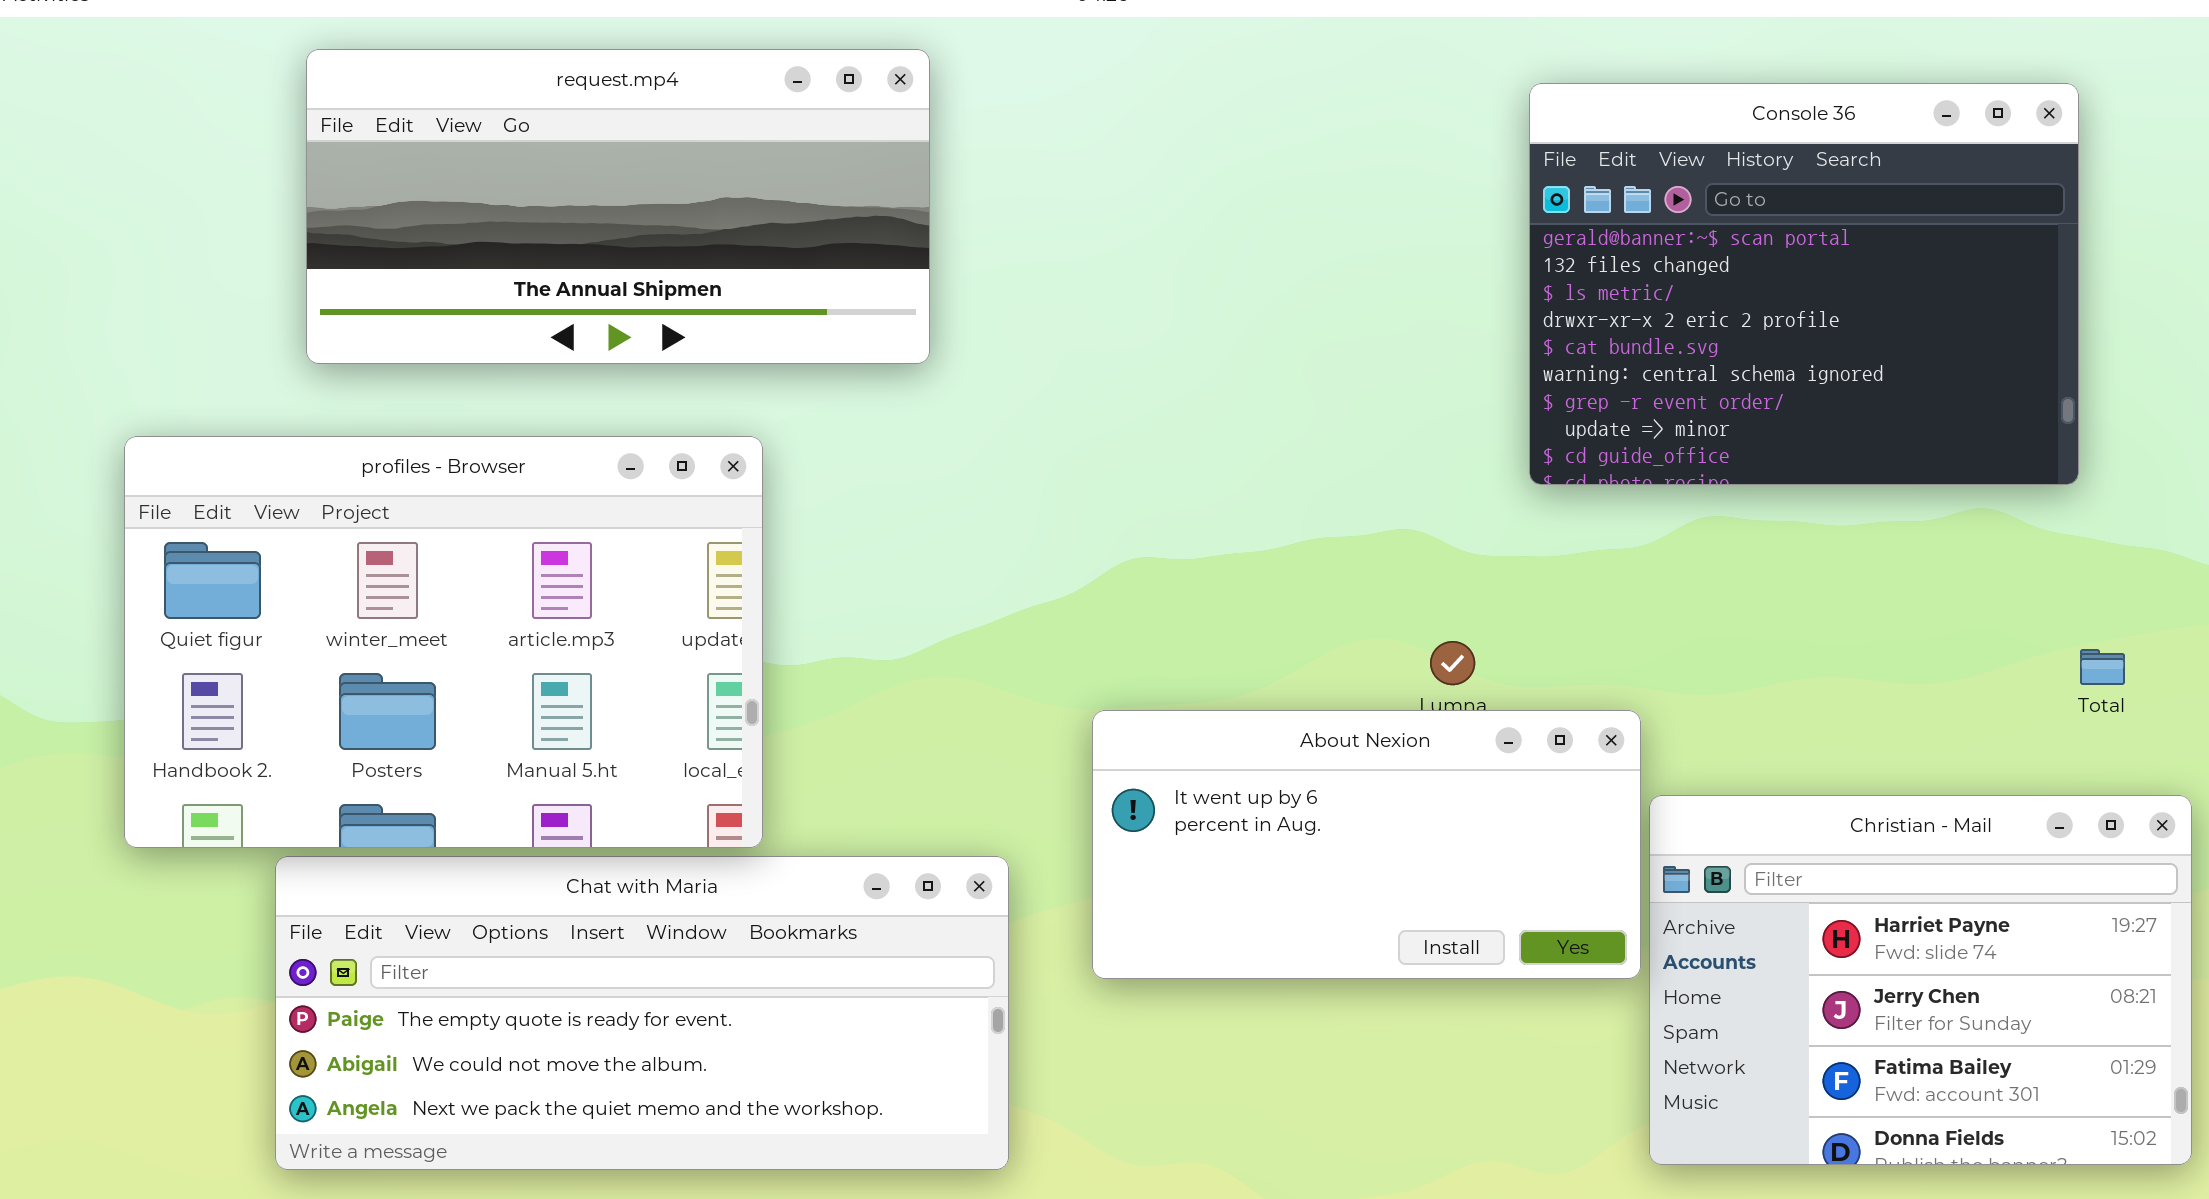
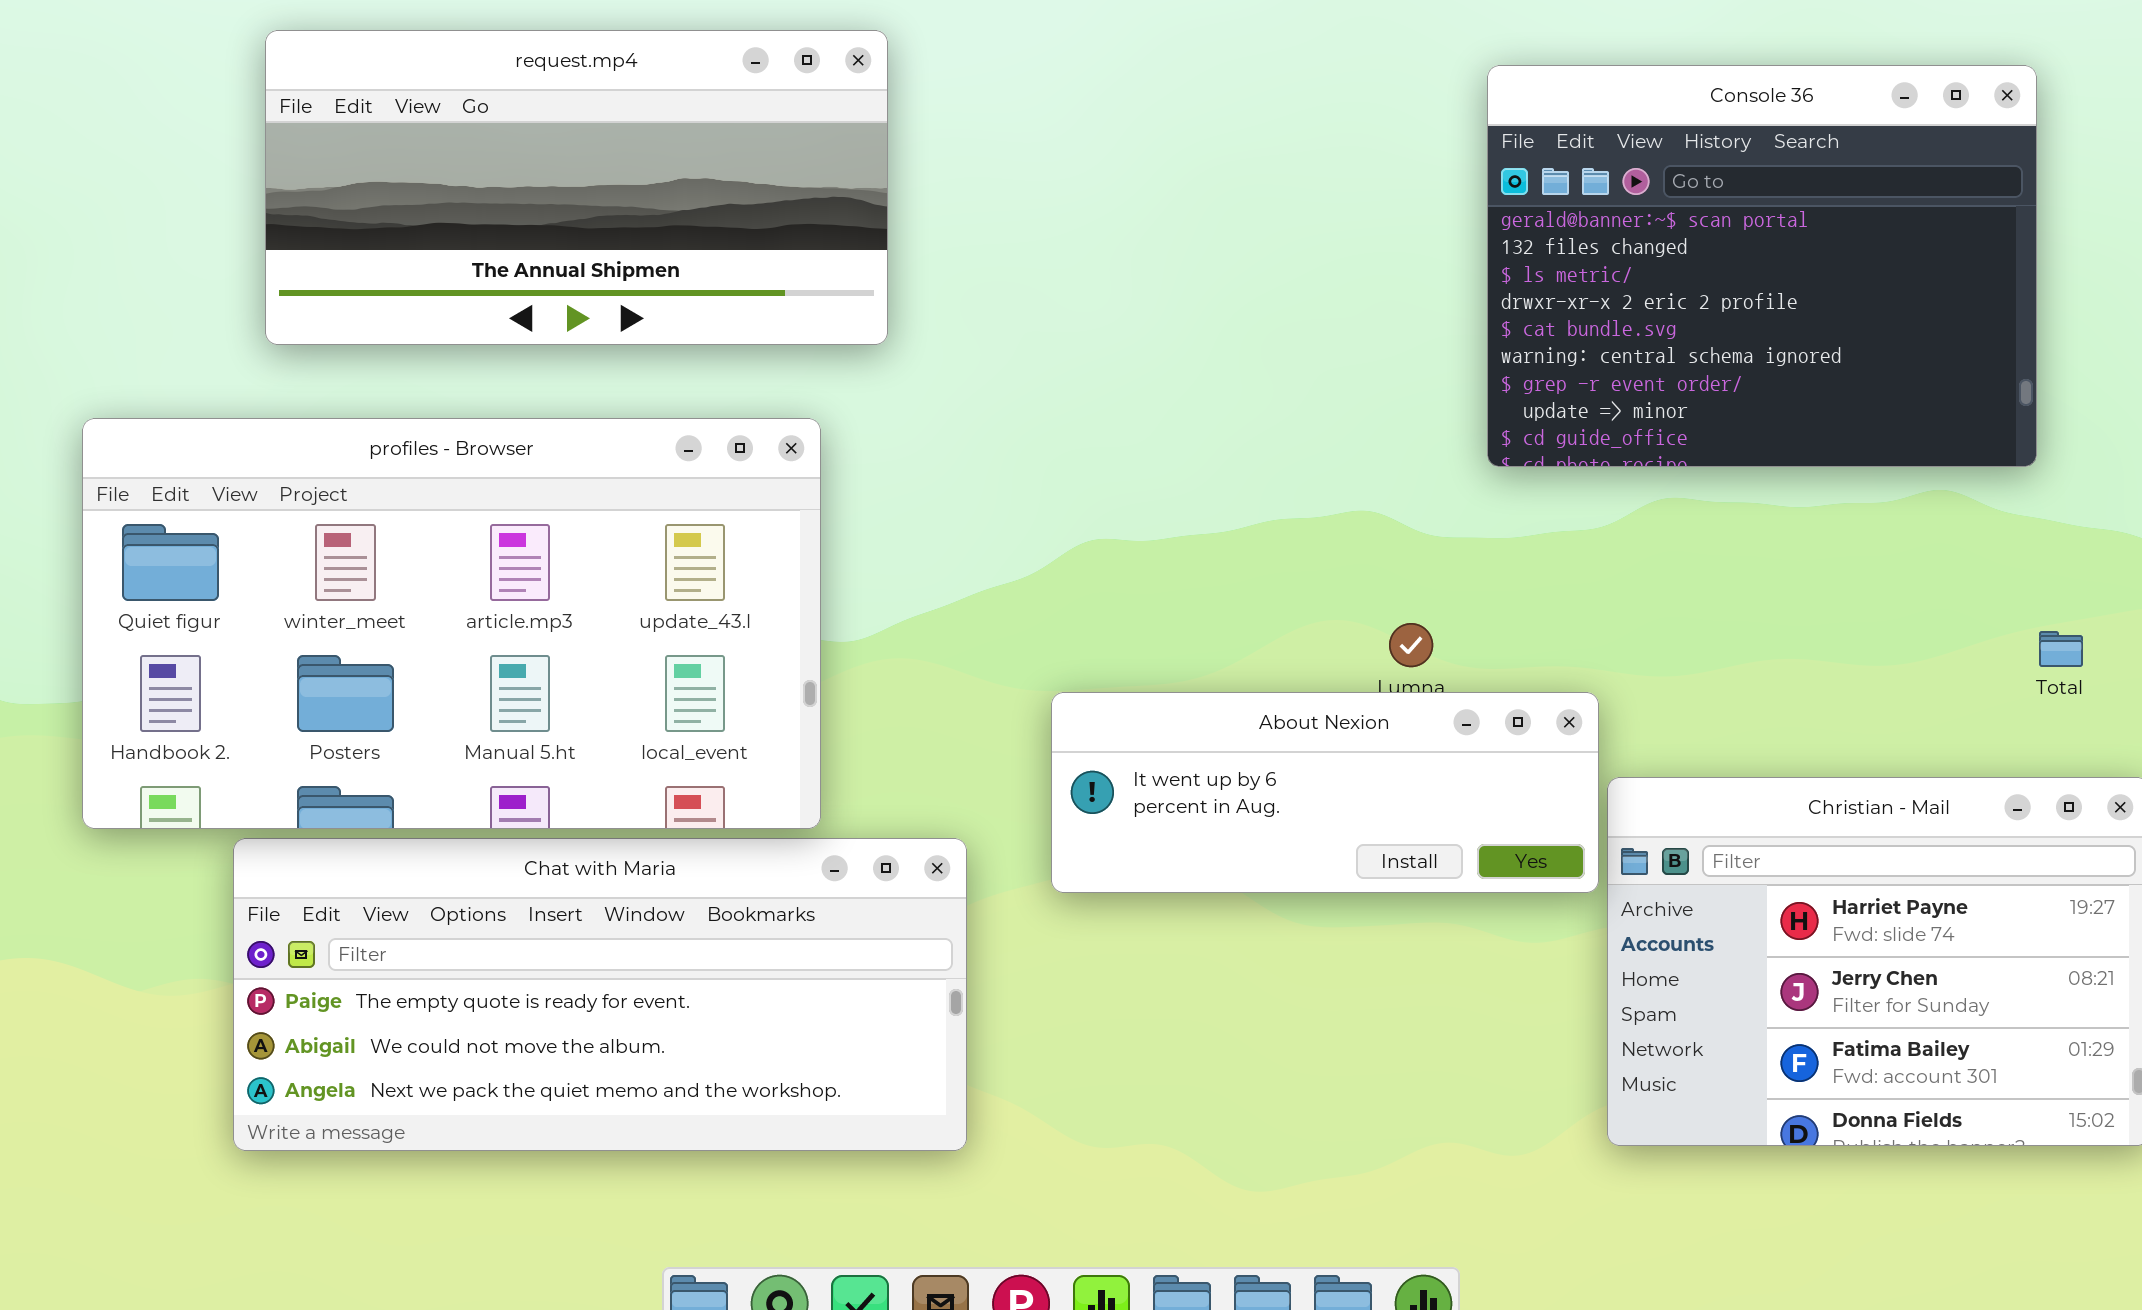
profiles - Browser: [124,436,763,848] -> [82,418,821,829], resized
About Nexion: [1092,710,1641,979] -> [1051,692,1599,893], resized

